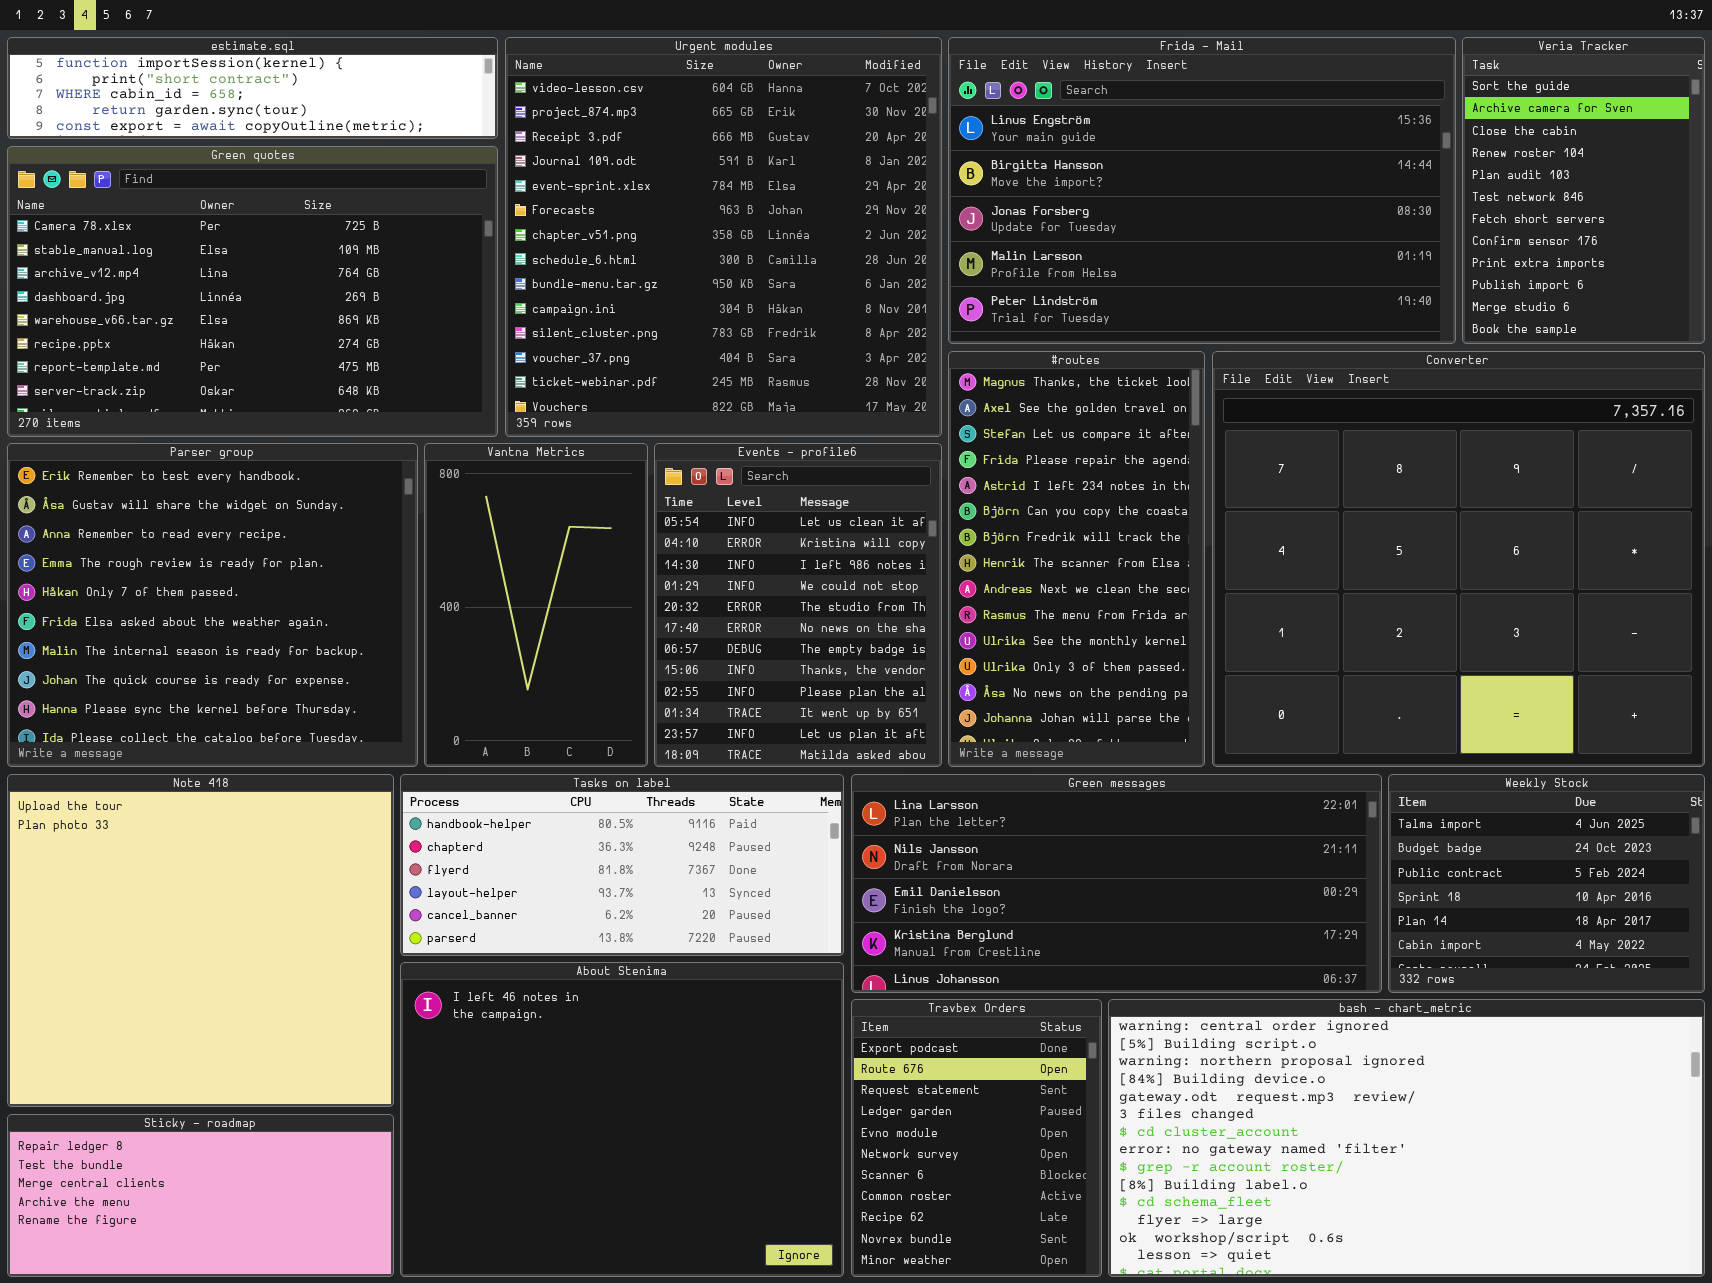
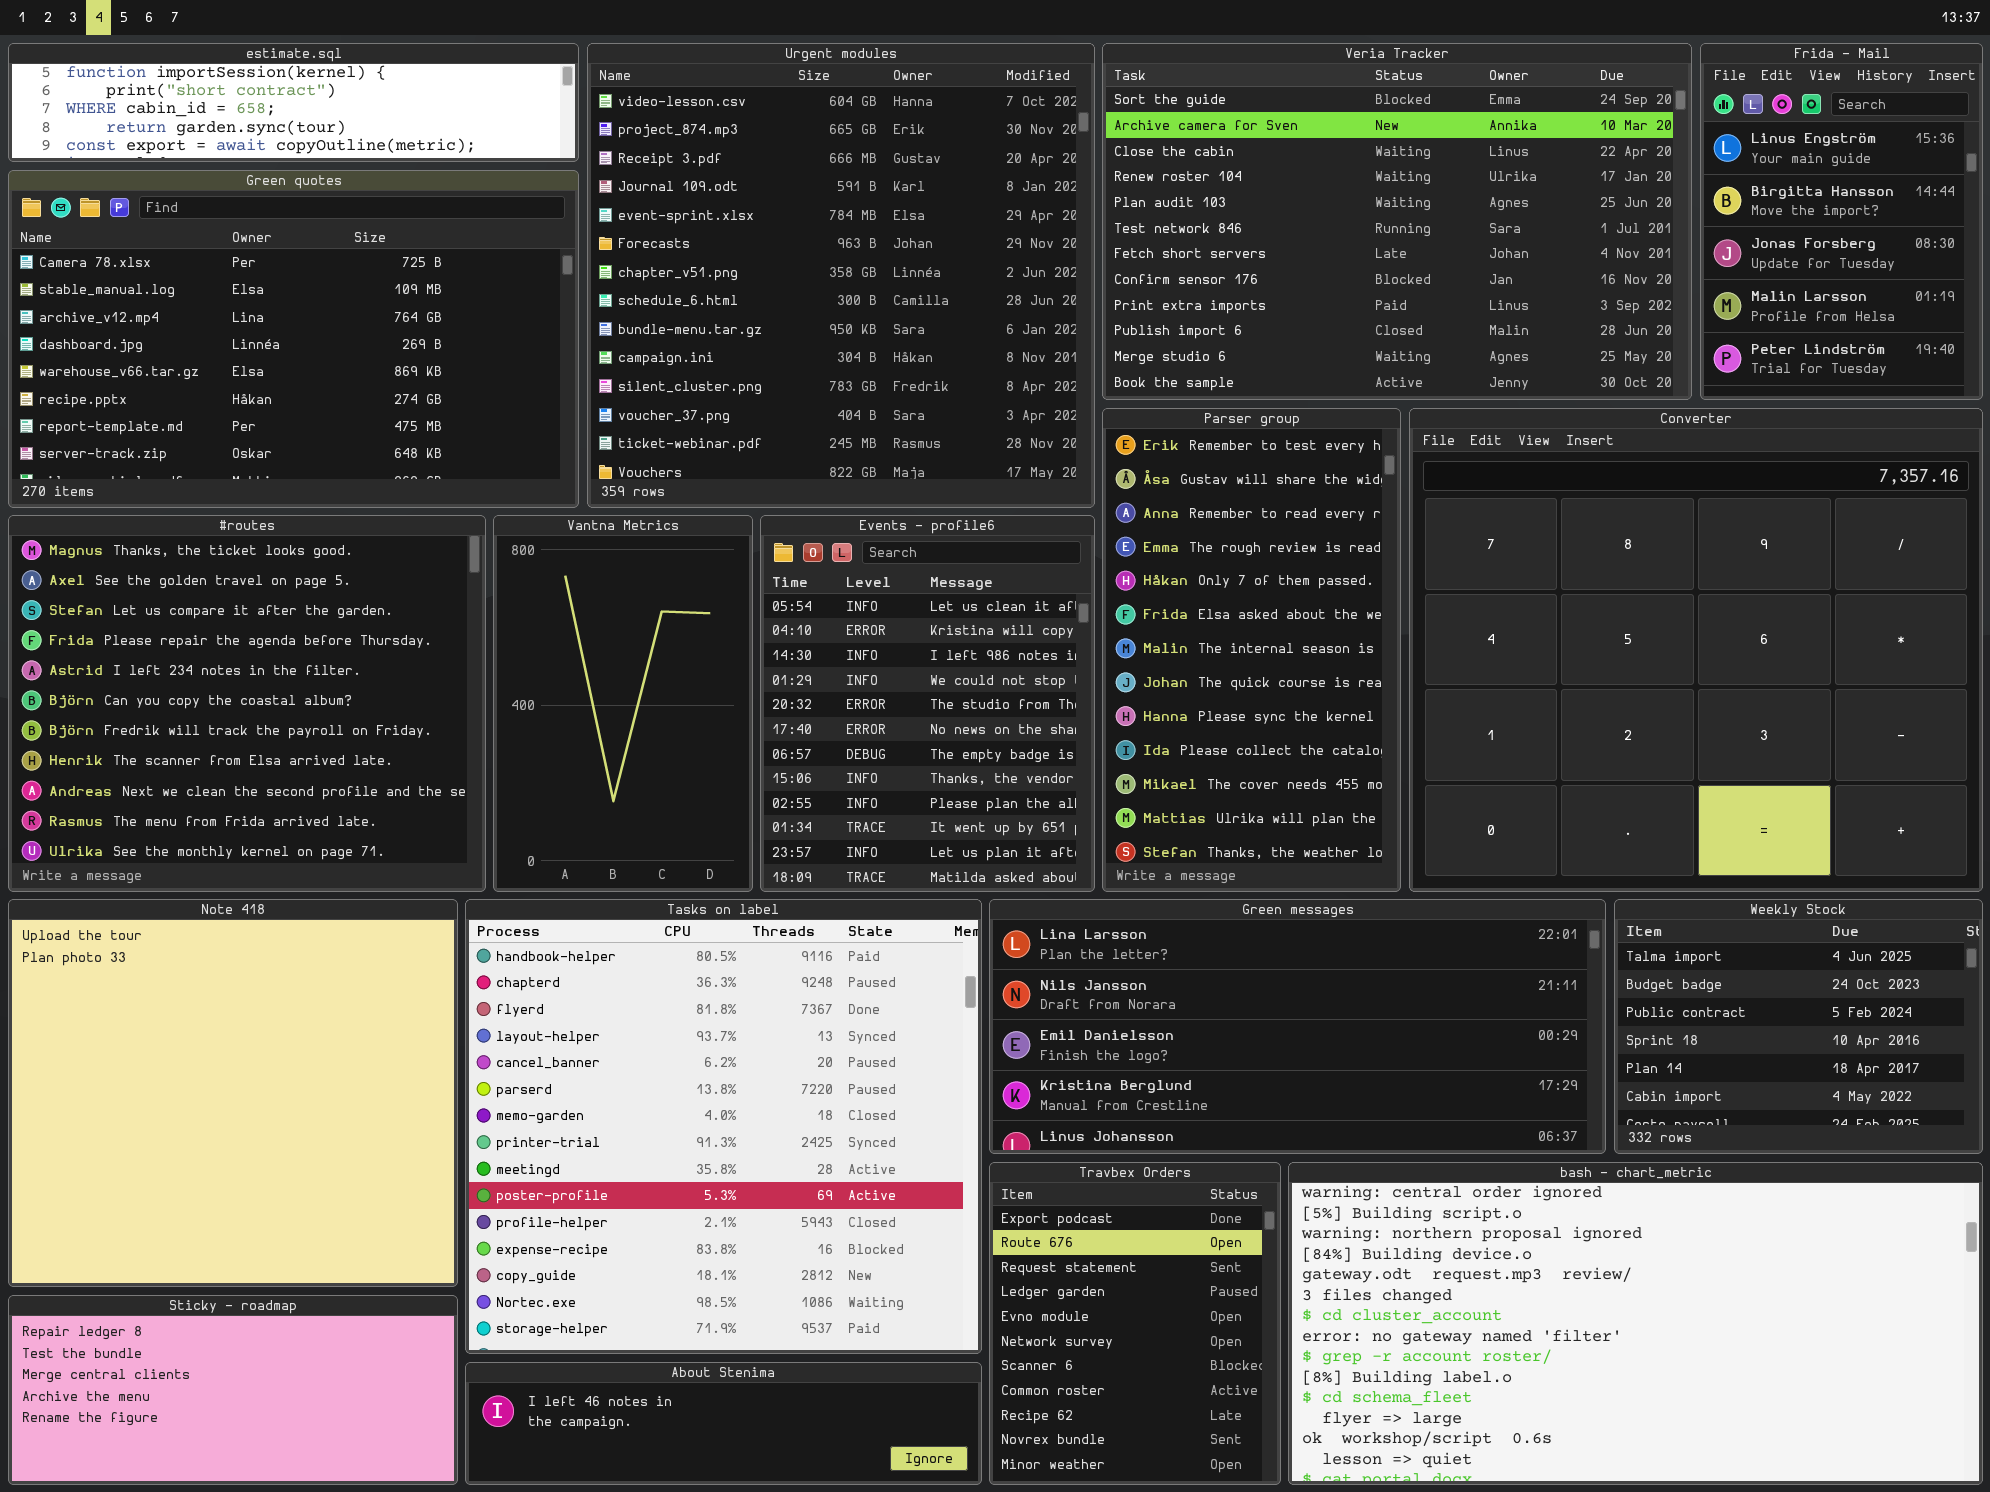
Frida - Mail: [948,37,1456,344] -> [1700,43,1983,400], moved, resized
Veria Tracker: [1462,37,1705,344] -> [1102,43,1692,400], moved, resized
#routes: [948,351,1205,767] -> [8,515,486,892], moved, resized
Parser group: [7,443,418,767] -> [1102,408,1401,892], moved, resized
Tasks on label: [400,774,844,956] -> [465,899,982,1354], resized
About Stenima: [400,962,844,1277] -> [465,1362,982,1485], resized

